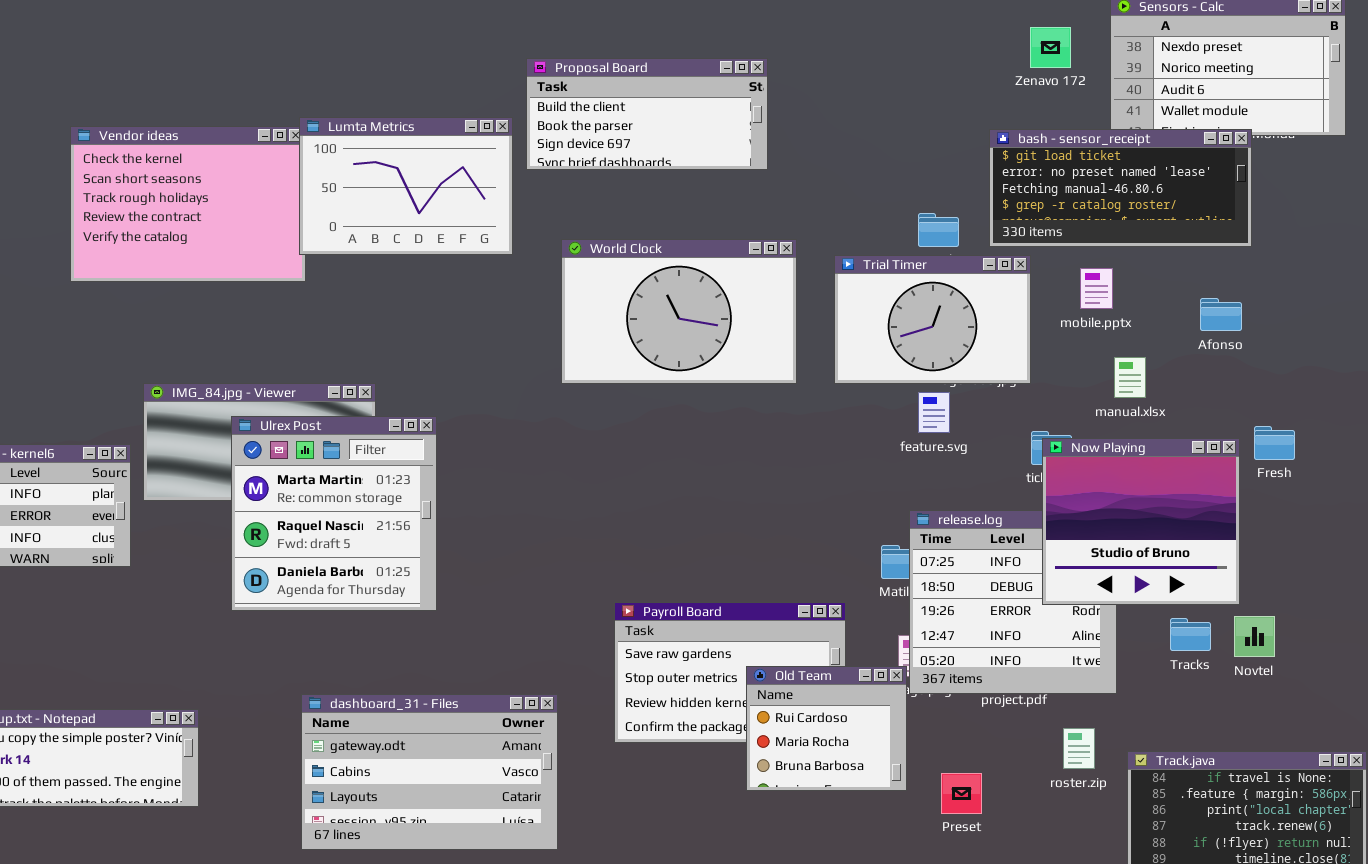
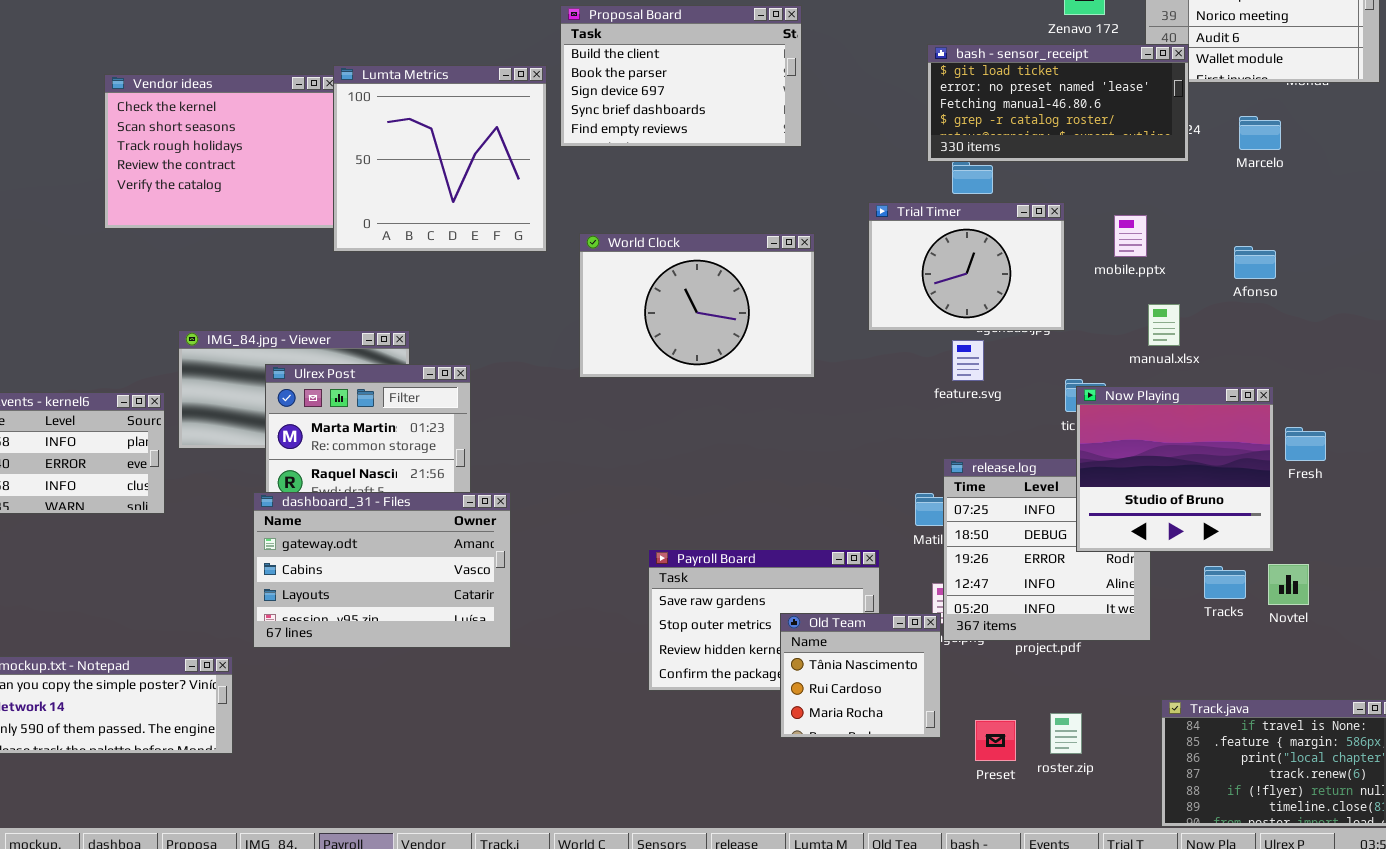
Proposal Board: [526,58,768,170] -> [560,5,802,147], resized
Lumta Metrics: [299,117,513,255] -> [333,65,547,252], resized
bash - sensor_receipt: [989,129,1252,247] -> [927,44,1189,162], moved
World Clock: [561,239,797,384] -> [579,233,815,378], moved
Fresh: [1254,426,1295,460] -> [1285,427,1326,461], moved
Old Team: [746,666,907,791] -> [780,613,941,738], scrolled up 1 row
dashboard_31 - Files: [301,694,558,850] -> [253,492,511,648], moved
roster.zip: [1063,728,1095,769] -> [1050,713,1082,754], moved

